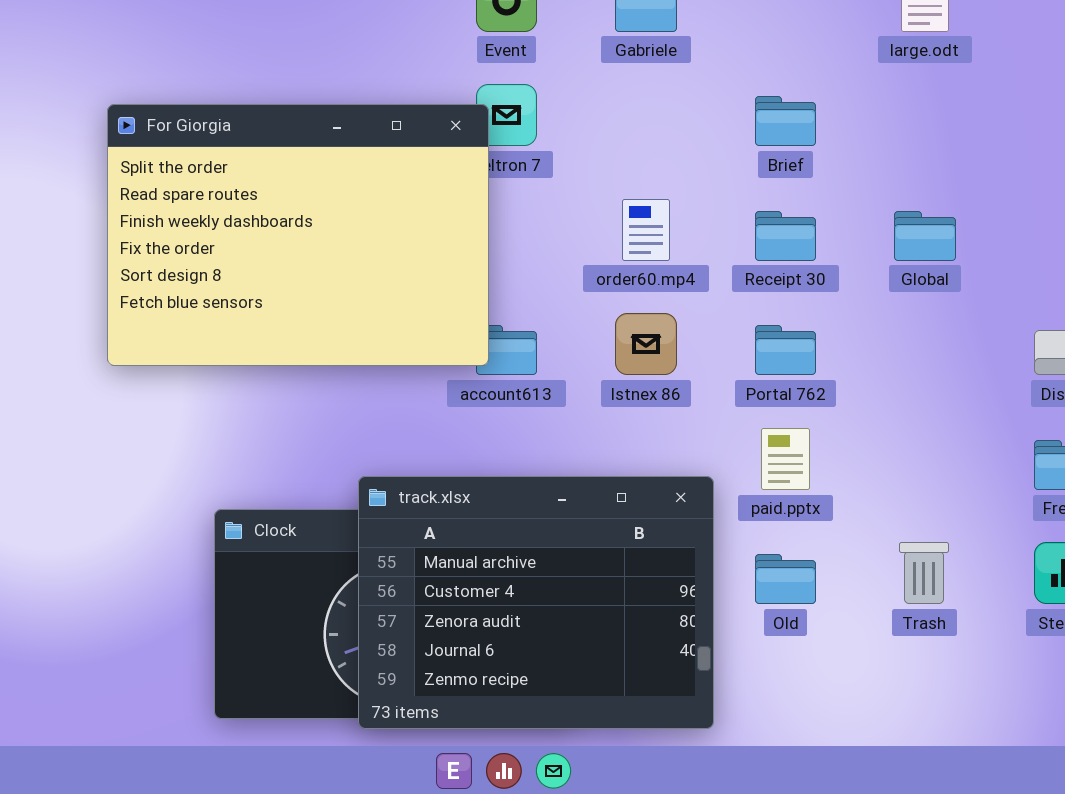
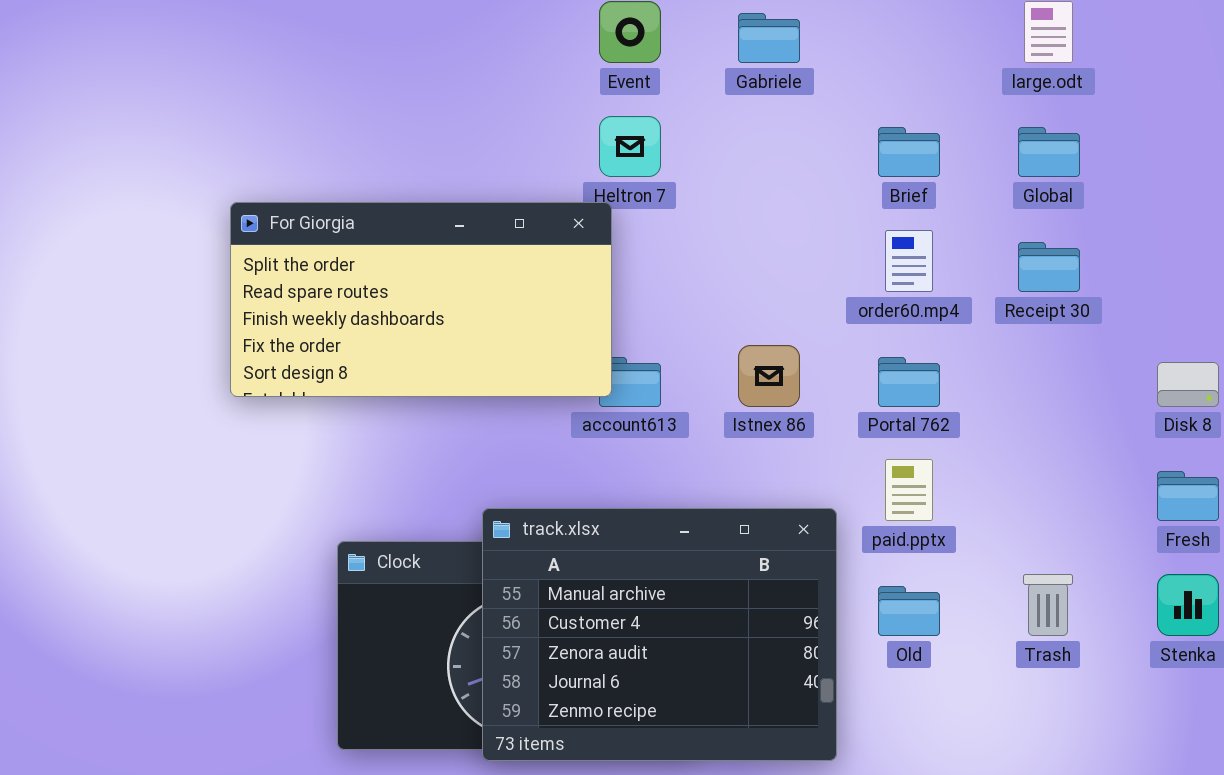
For Giorgia: [107,104,489,366] -> [230,202,612,397], resized
order60.mp4: [622,199,670,261] -> [885,230,933,292], moved
Receipt 30: [755,211,816,261] -> [1018,242,1080,292], moved
Global: [894,211,956,261] -> [1018,127,1080,177], moved

